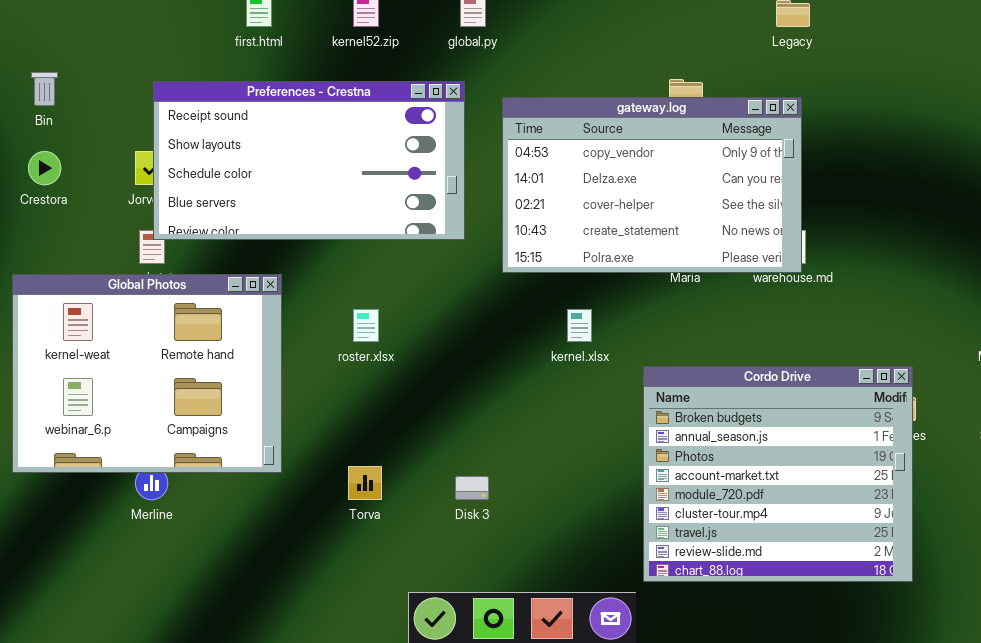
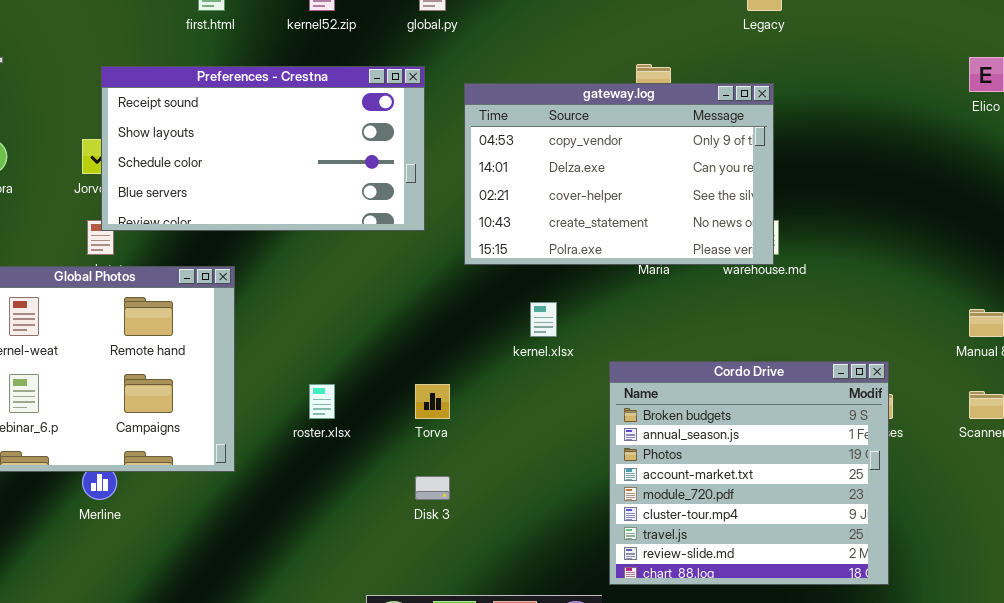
roster.xlsx: [353,309,379,342] -> [309,384,335,419], moved
Torva: [348,466,382,500] -> [415,384,450,419], moved

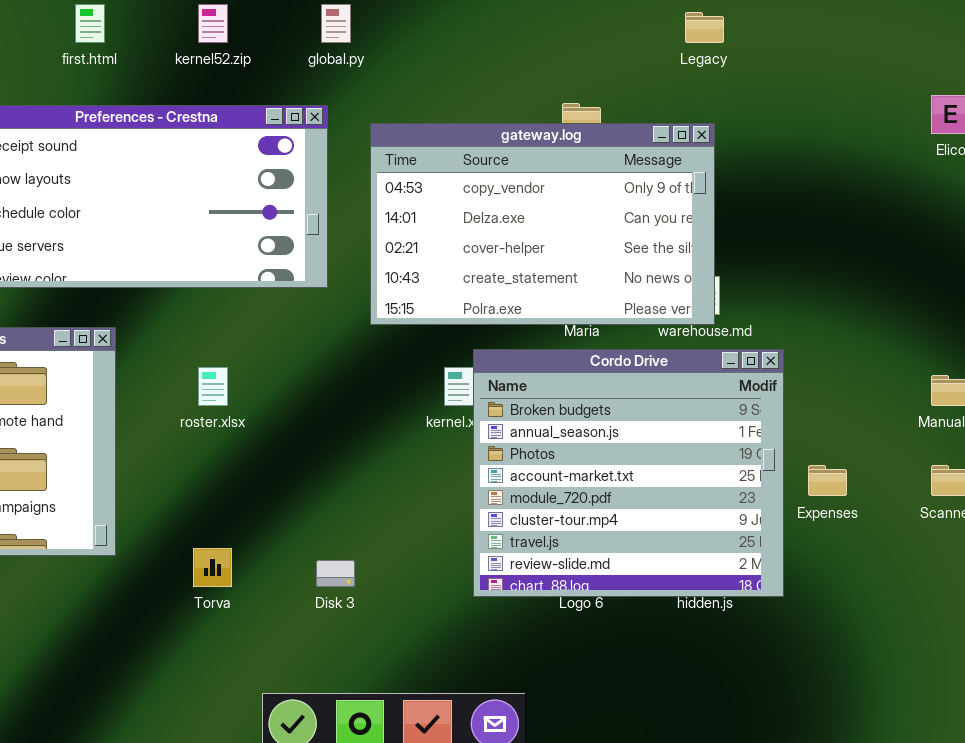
Cordo Drive: [609,361,889,585] -> [473,349,784,597], moved
roster.xlsx: [309,384,335,419] -> [198,367,228,406], moved
Torva: [415,384,450,419] -> [193,548,232,587], moved

